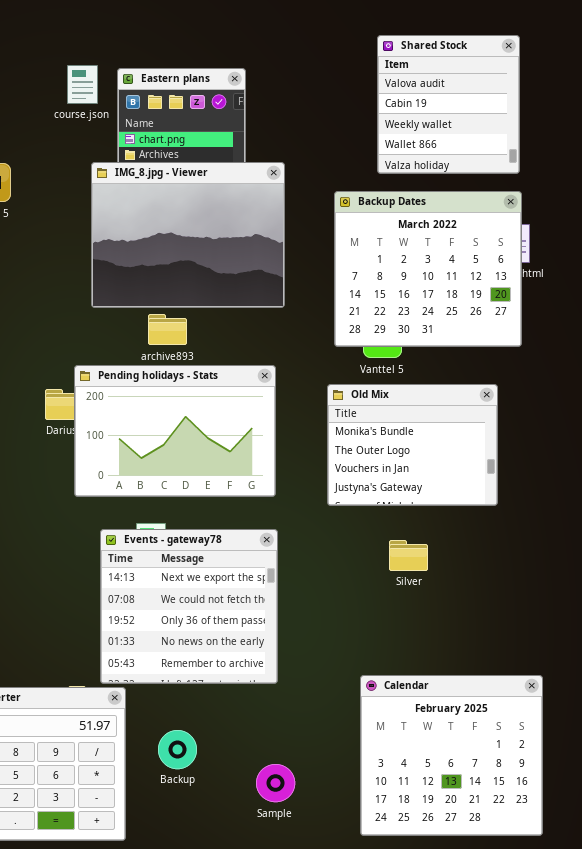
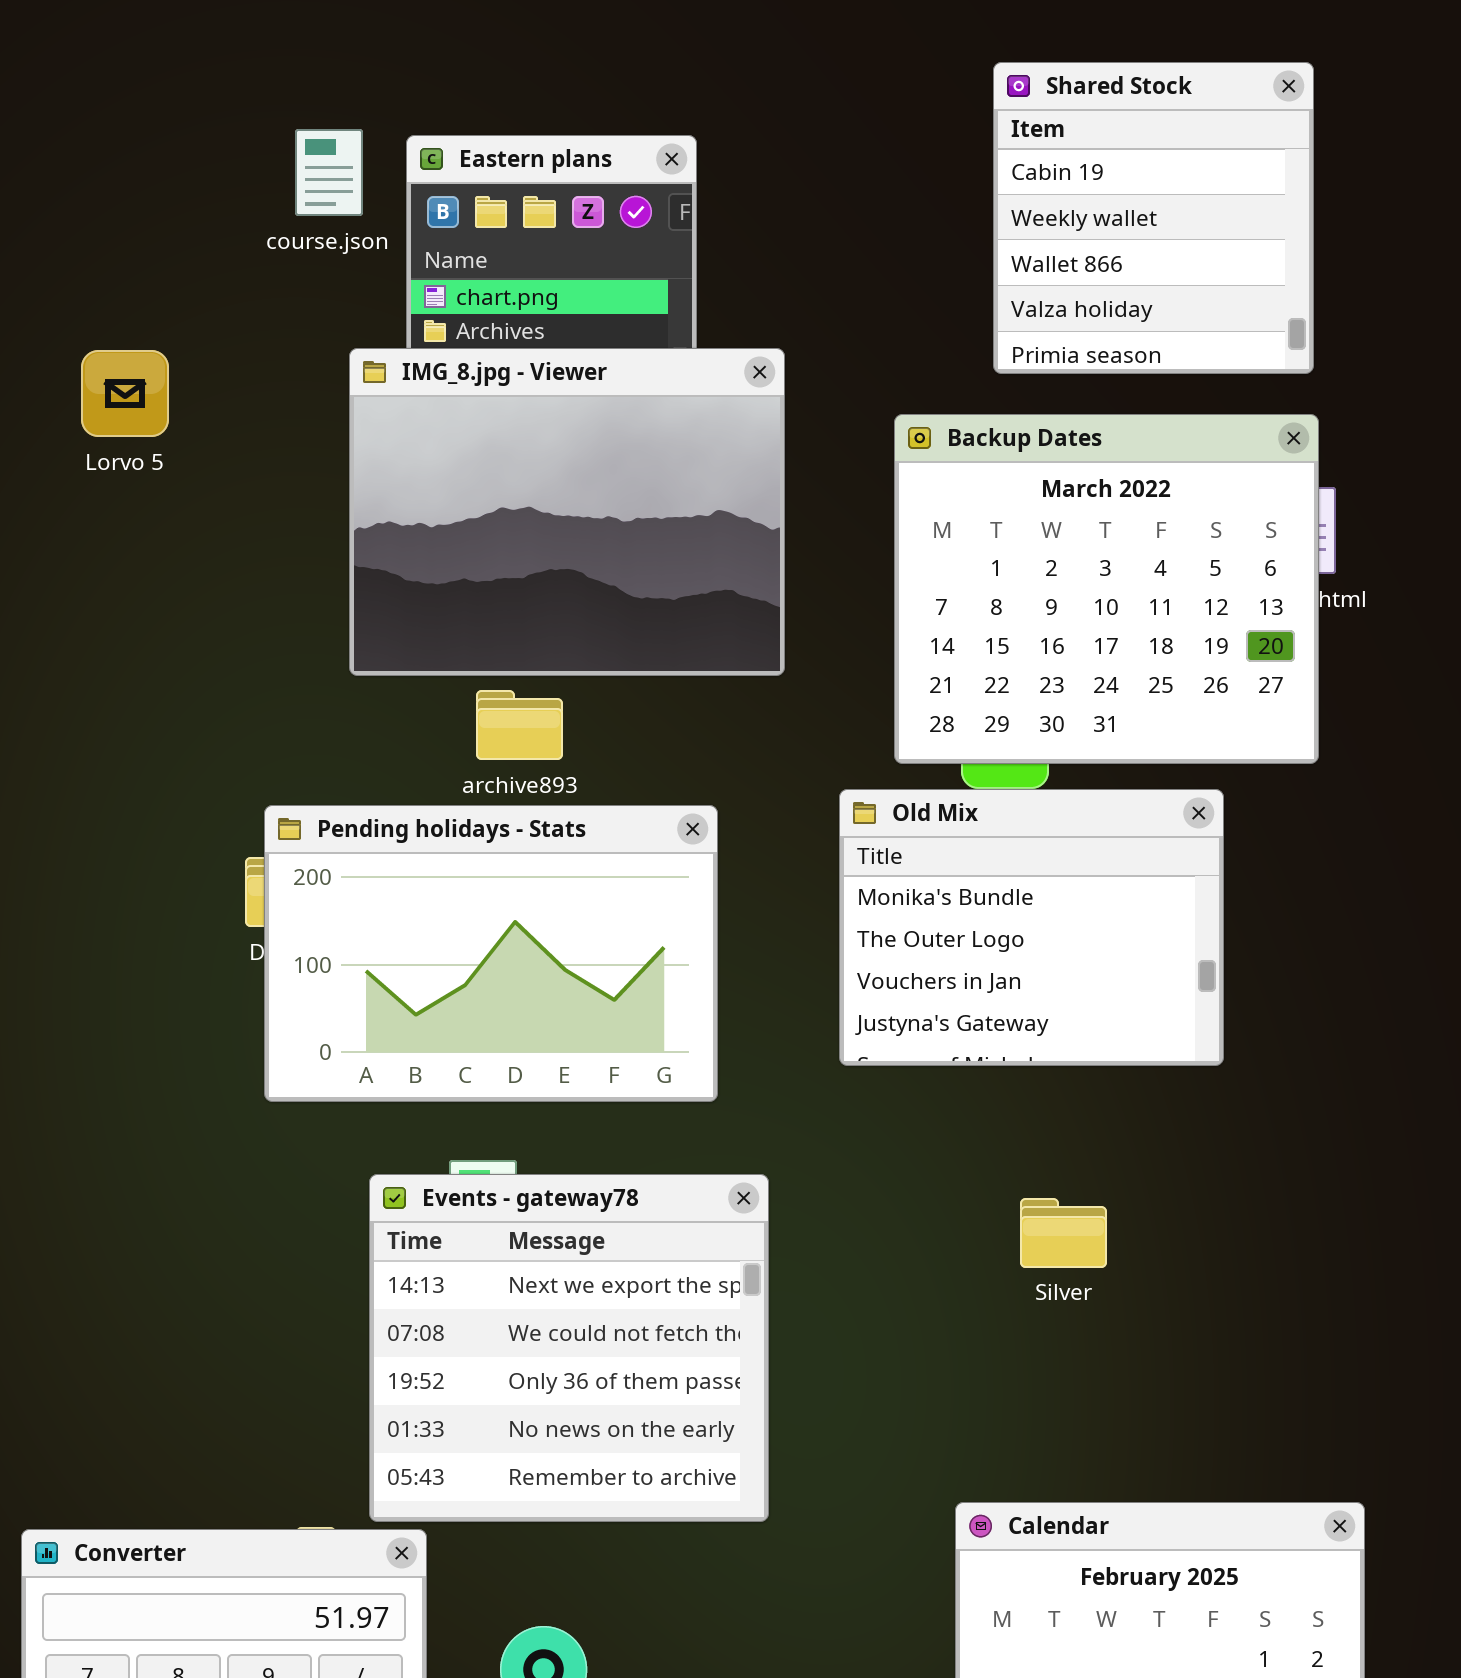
Shared Stock: [377,35,520,174] -> [993,62,1314,374], scrolled down 1 row
Pending holidays - Stats: [74,365,276,497] -> [264,805,718,1102], moved
Old Mix: [327,384,498,506] -> [839,789,1224,1066], moved

